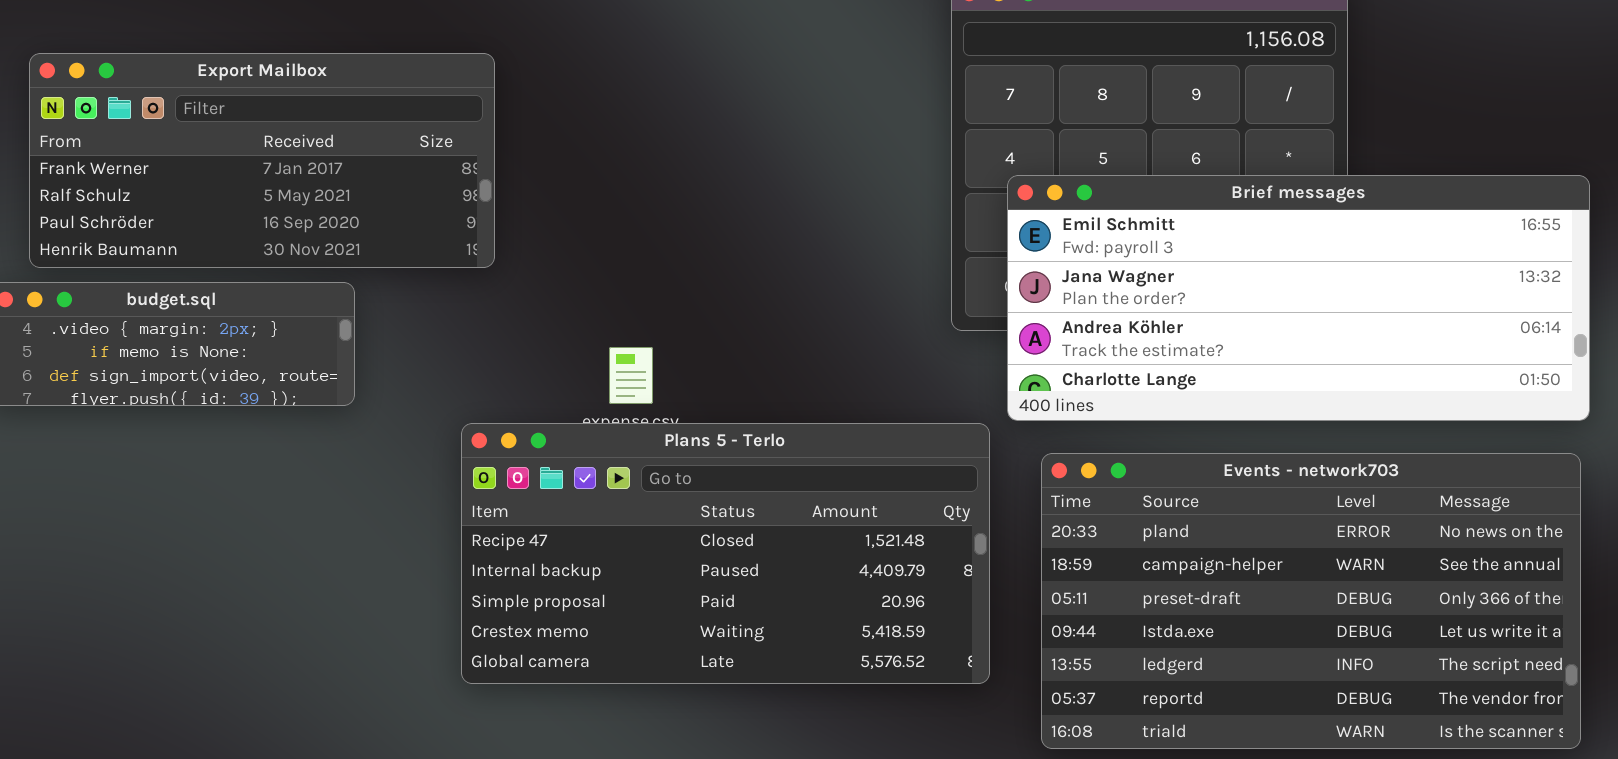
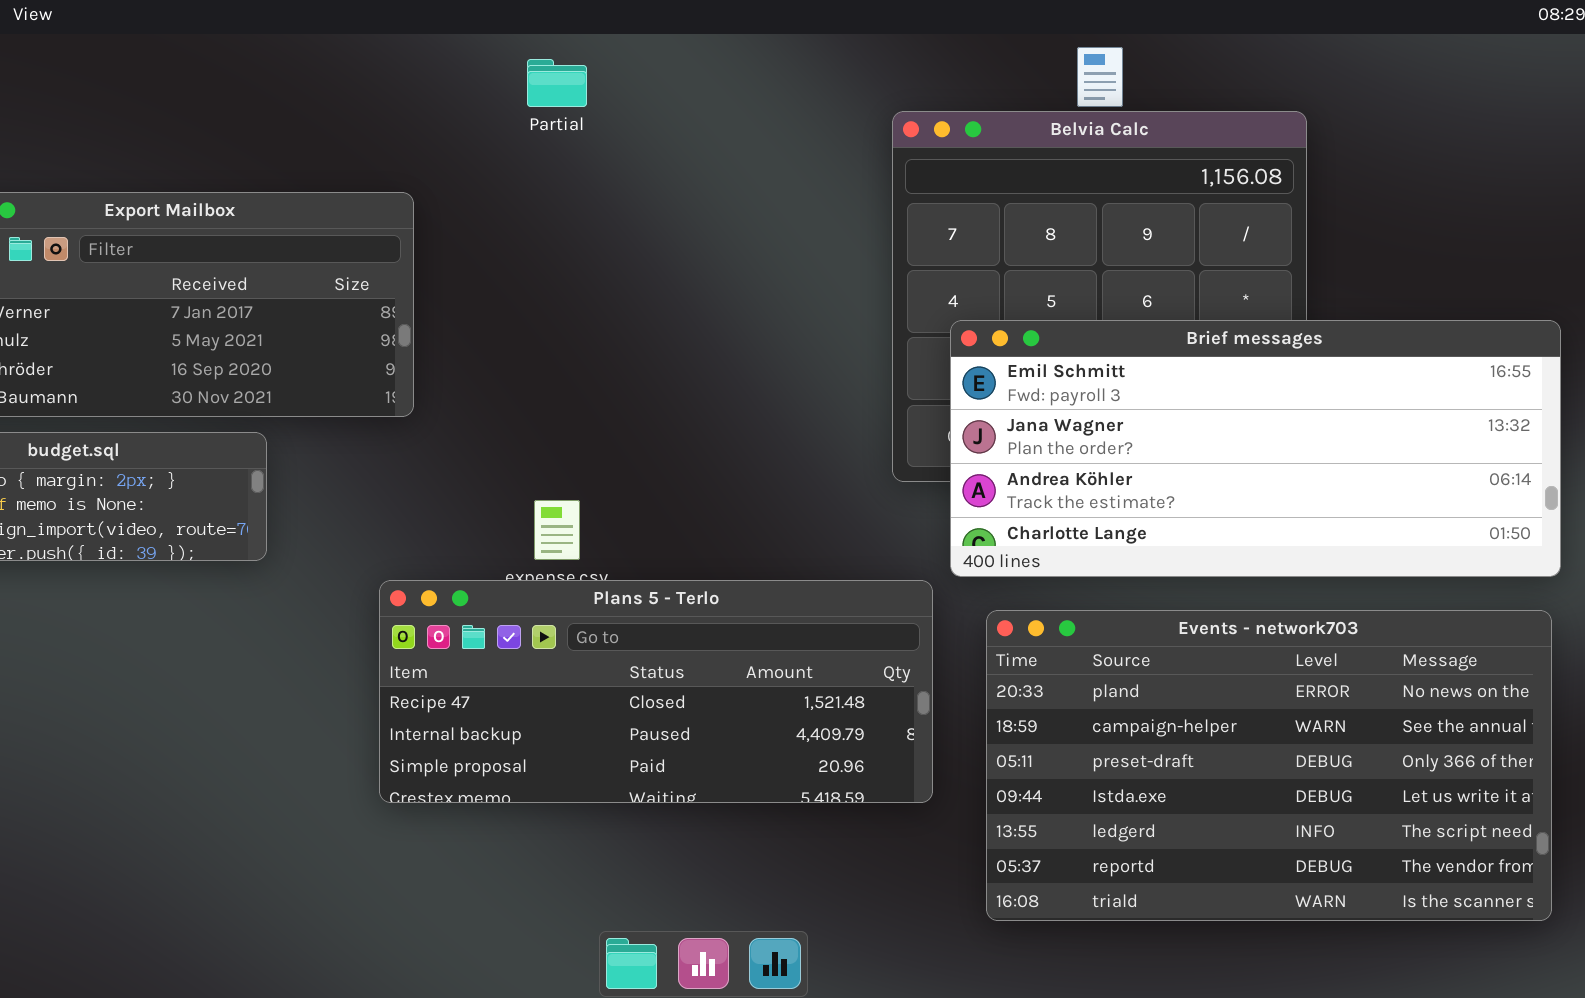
Plans 5 - Terlo: [461,423,990,684] -> [379,580,933,803], resized

